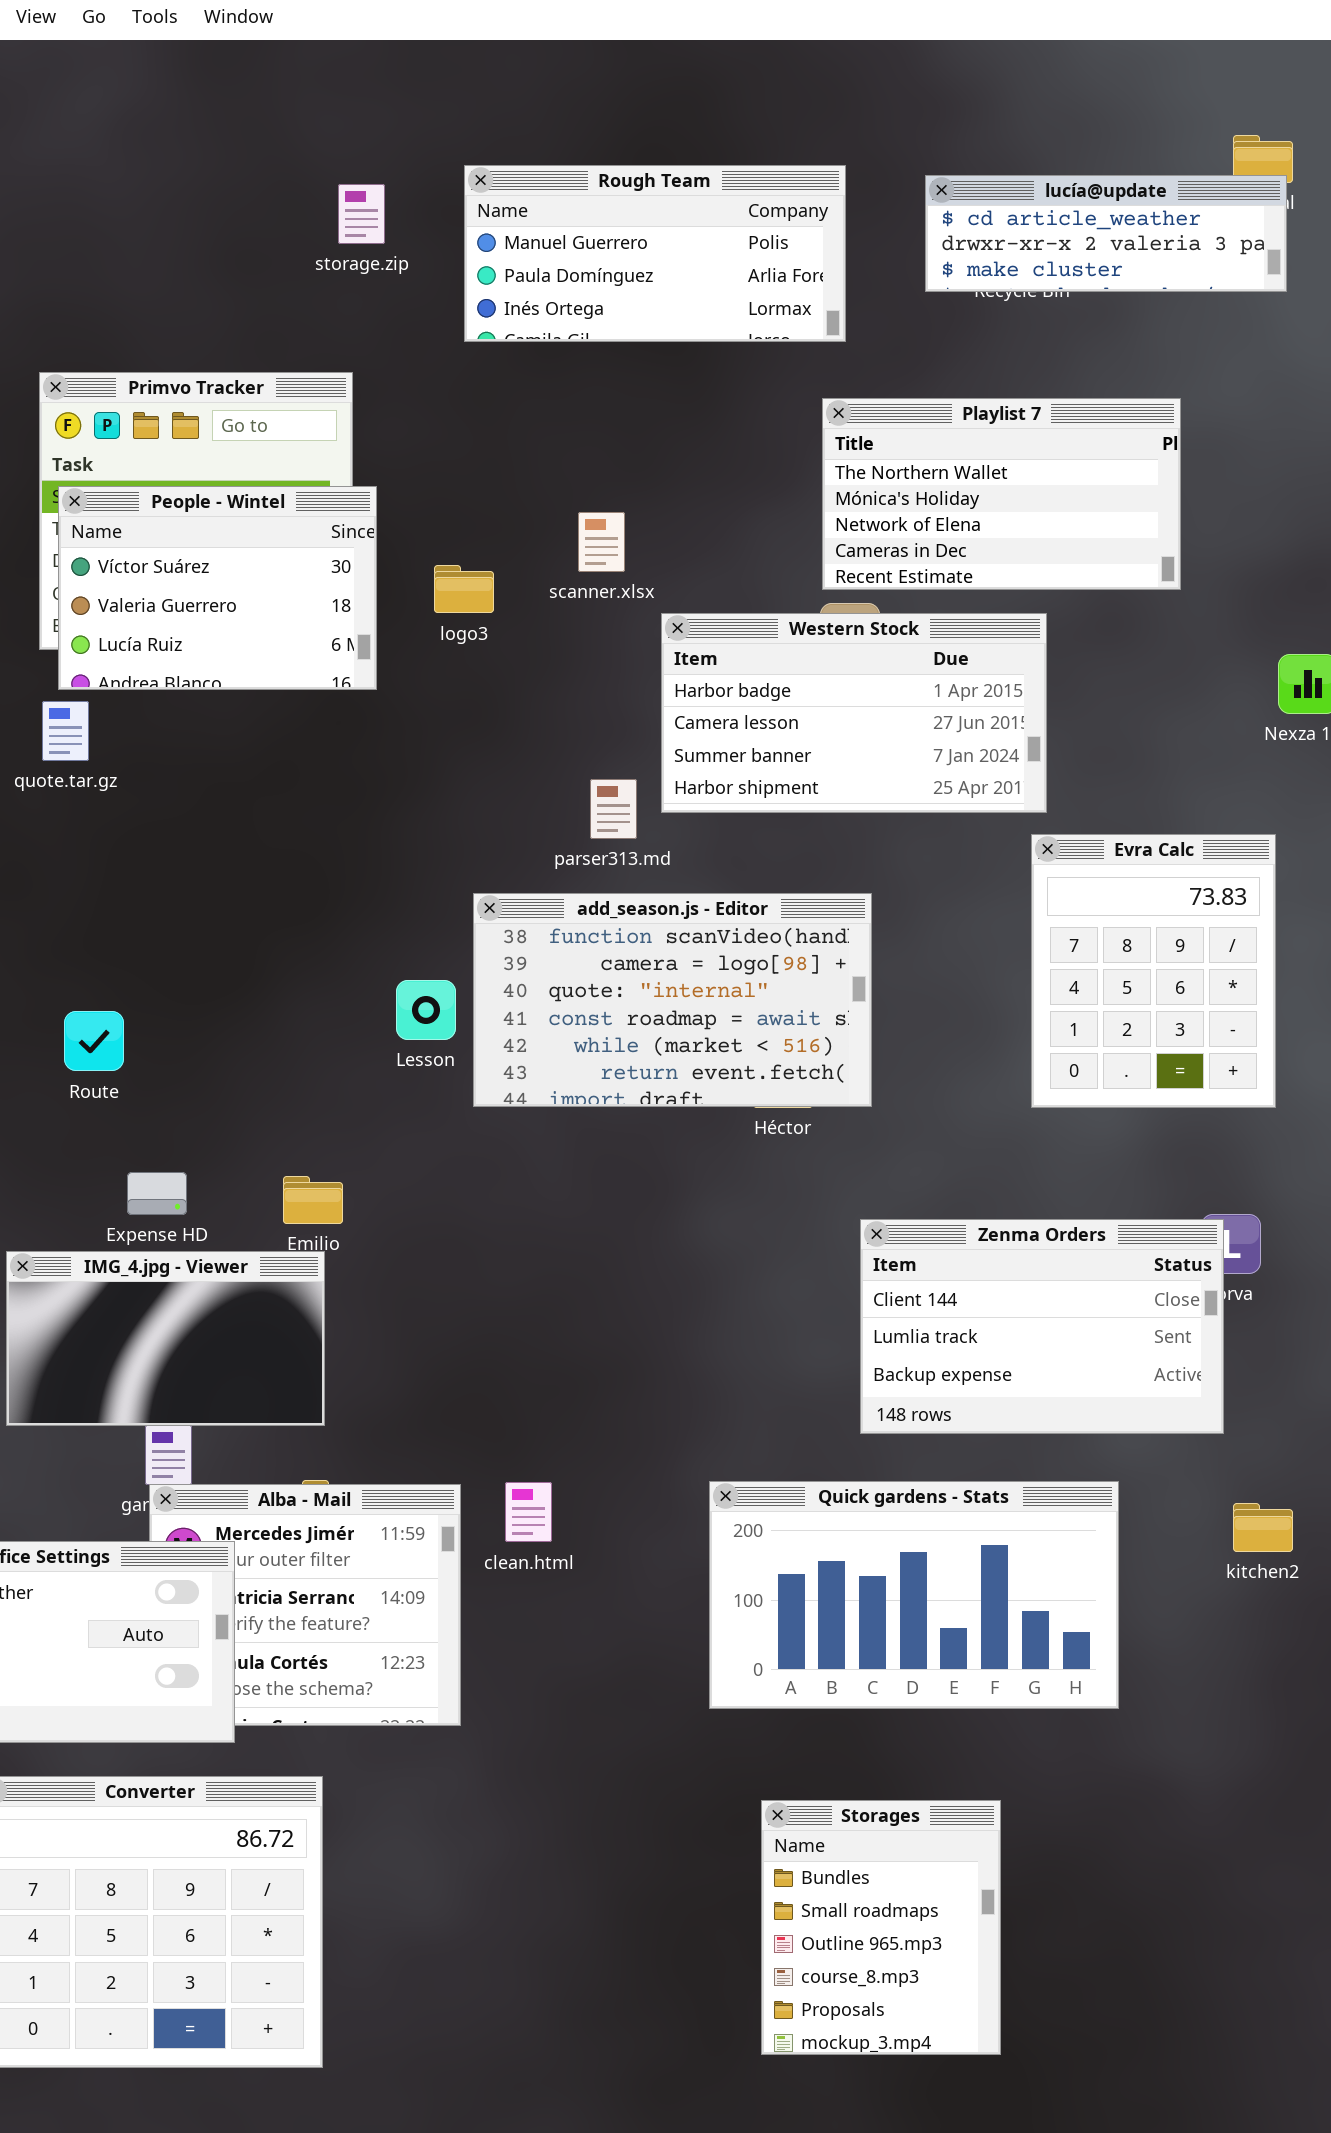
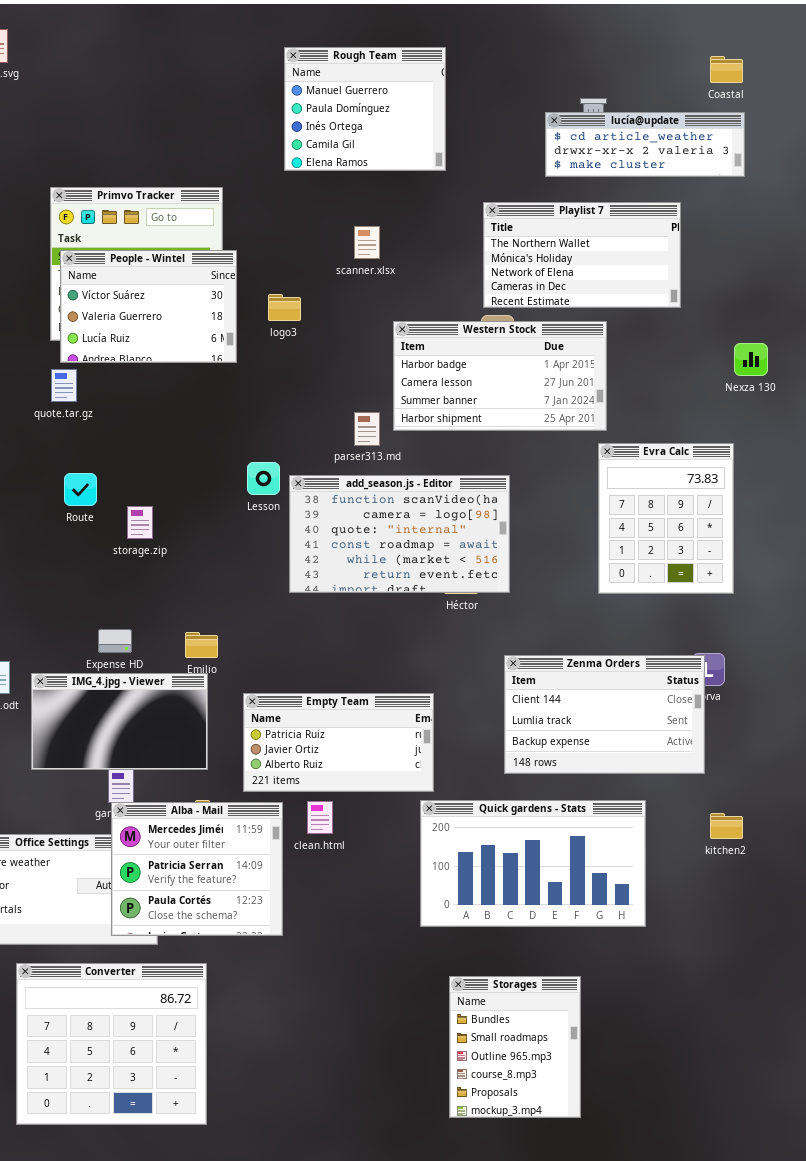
Rough Team: [464,165,846,342] -> [284,47,446,171], resized
lucía@update: [925,175,1287,292] -> [545,112,745,177], moved
storage.zip: [338,184,385,244] -> [127,506,153,539], moved
scanner.xlsx: [578,512,625,572] -> [354,226,380,259], moved
Lesson: [396,980,456,1040] -> [247,462,280,495], moved
Route: [64,1011,124,1071] -> [64,473,97,506], moved
Empty Team: none -> [243,693,434,792], opened
Alba - Mail: [149,1484,461,1726] -> [111,802,283,936], raised

